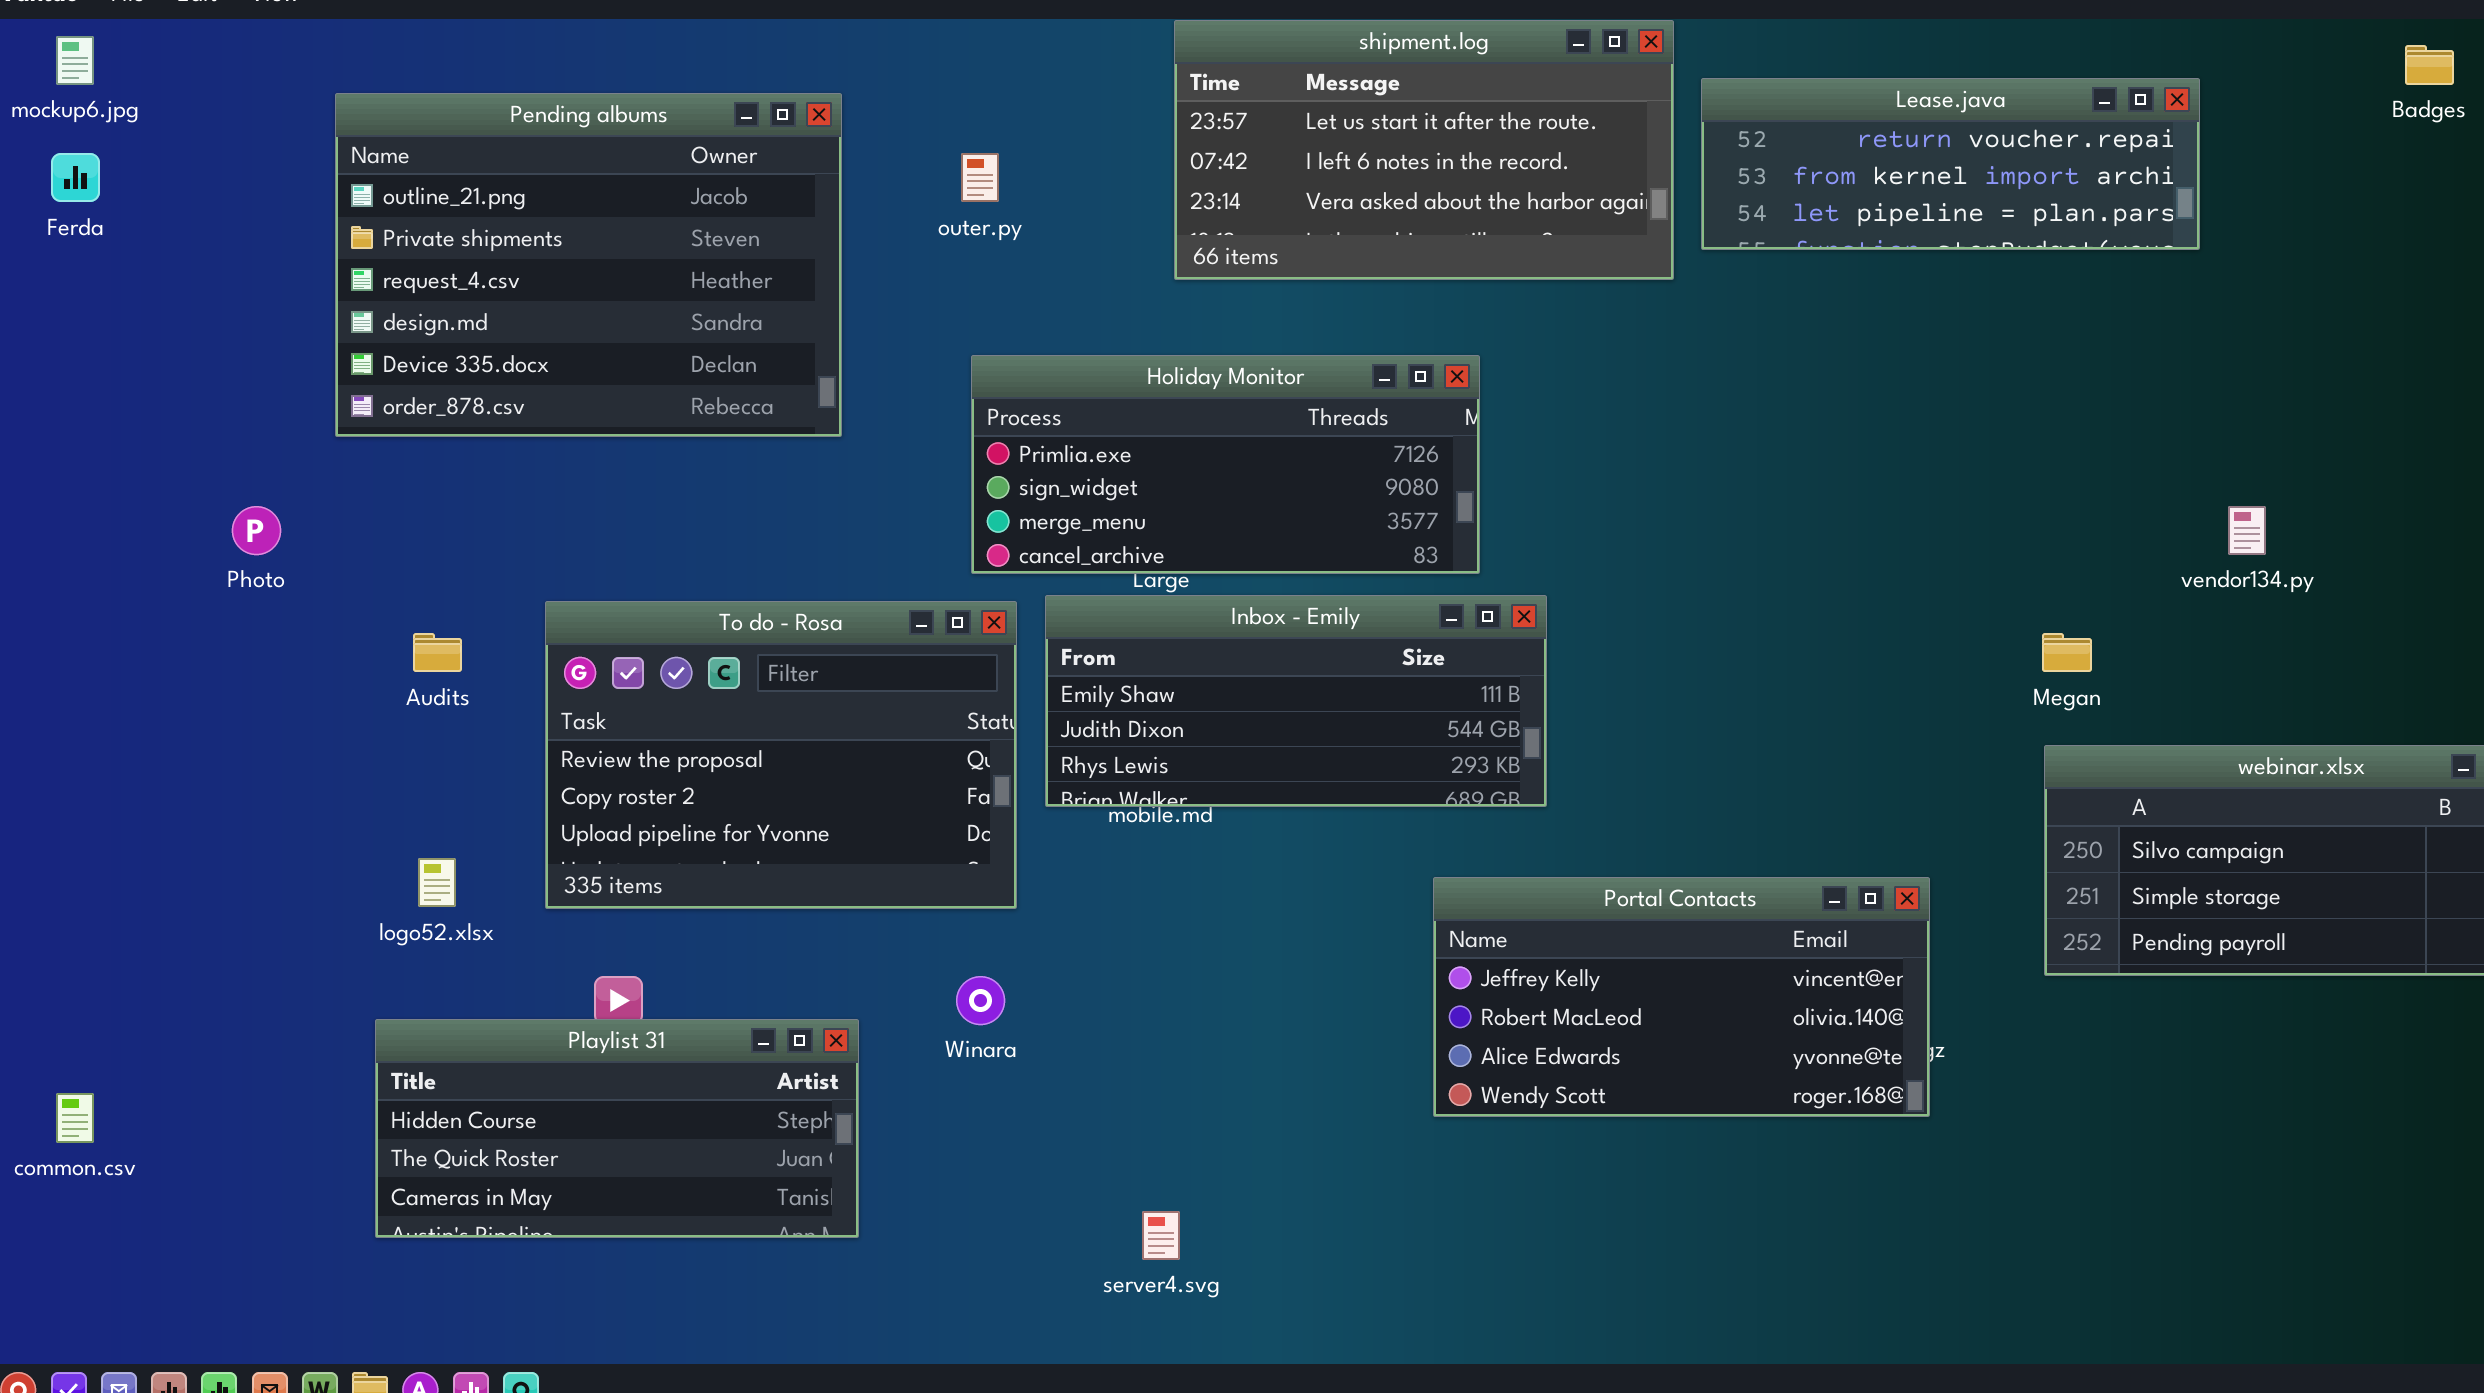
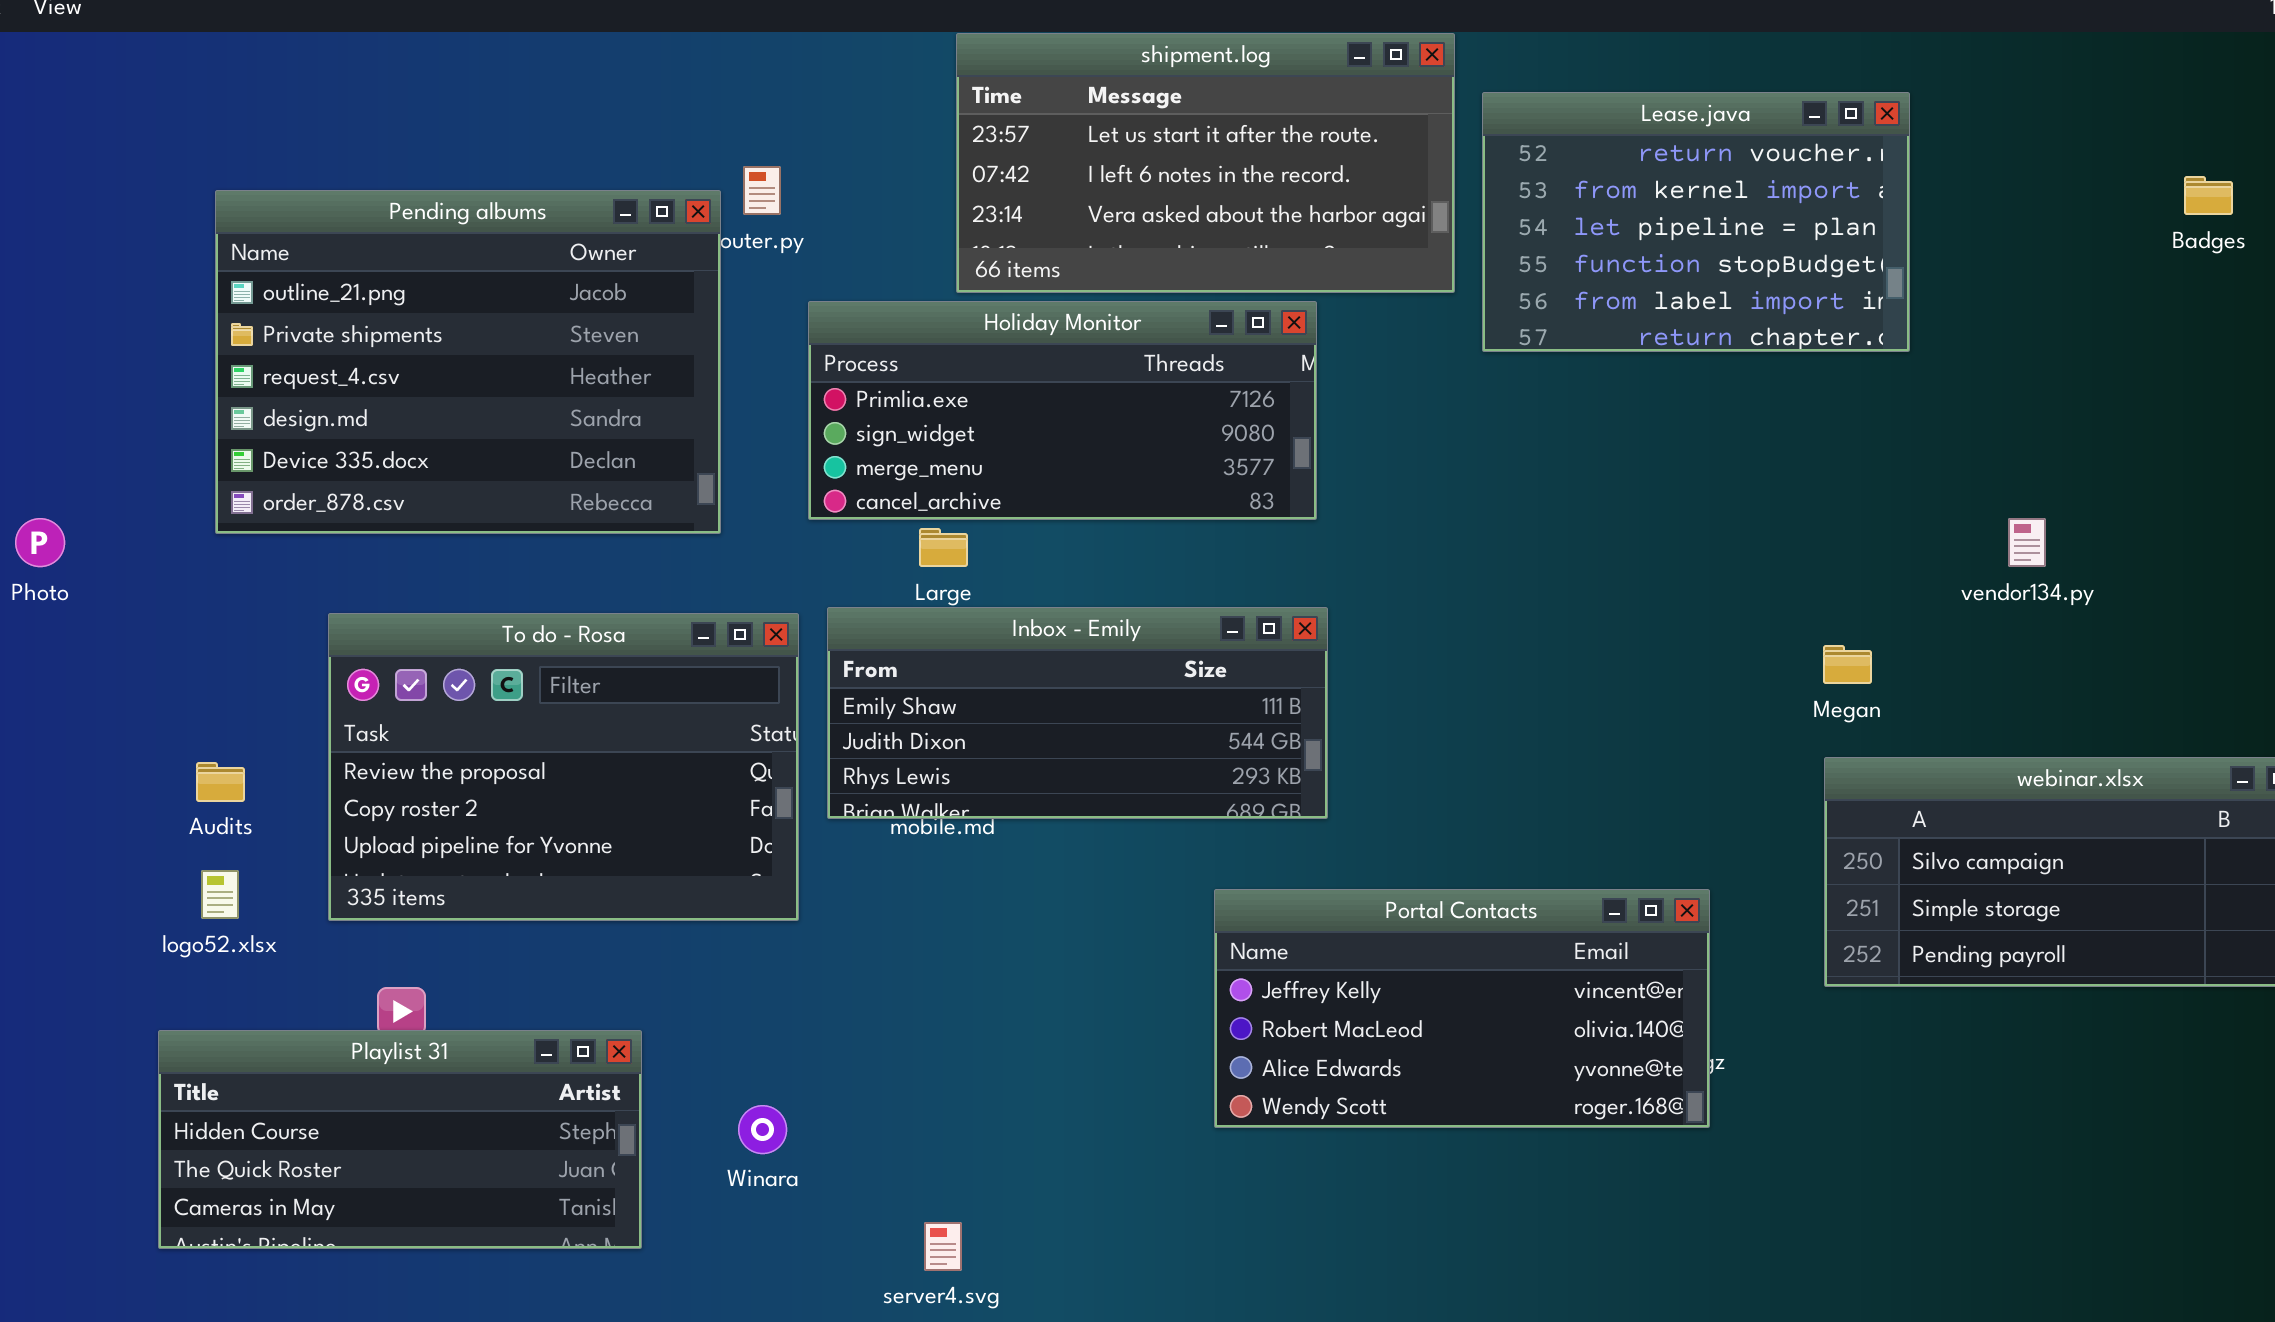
Badges: [2405,45,2454,85] -> [2184,176,2233,215], moved
Lease.java: [1701,78,2200,250] -> [1482,92,1910,352], resized
Pending albums: [335,93,842,437] -> [215,190,721,534], moved
Holiday Monitor: [971,355,1480,574] -> [808,301,1317,520], moved
Audits: [413,633,462,672] -> [196,762,245,802], moved
Winara: [956,976,1005,1025] -> [738,1105,787,1154], moved

